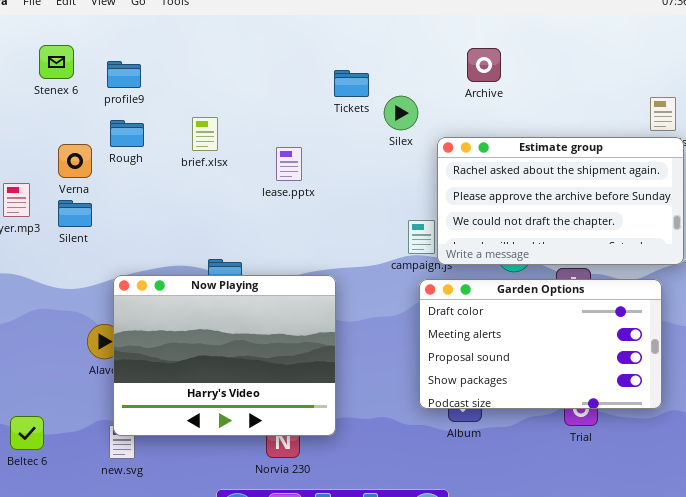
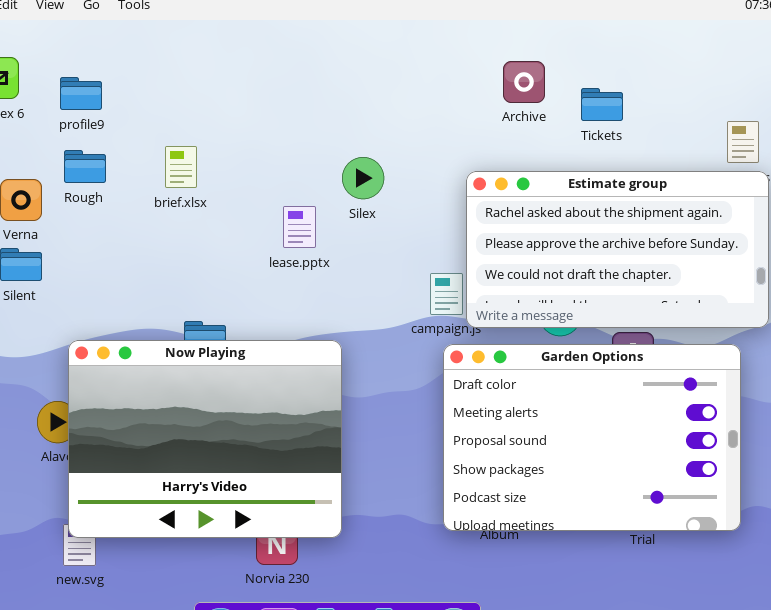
Tickets: [334,70,369,97] -> [581,88,623,121], moved
Silex: [384,96,418,130] -> [342,157,384,199], moved
lease.pptx: [276,147,302,181] -> [283,206,316,248], moved
Garden Options: [419,279,662,409] -> [443,344,741,531], resized

